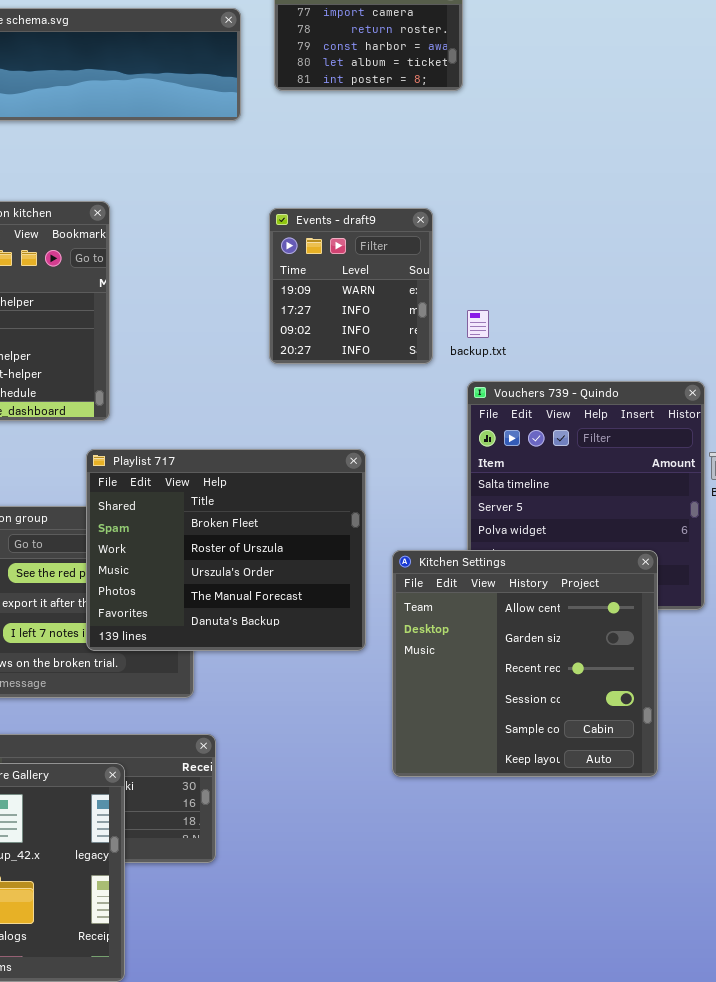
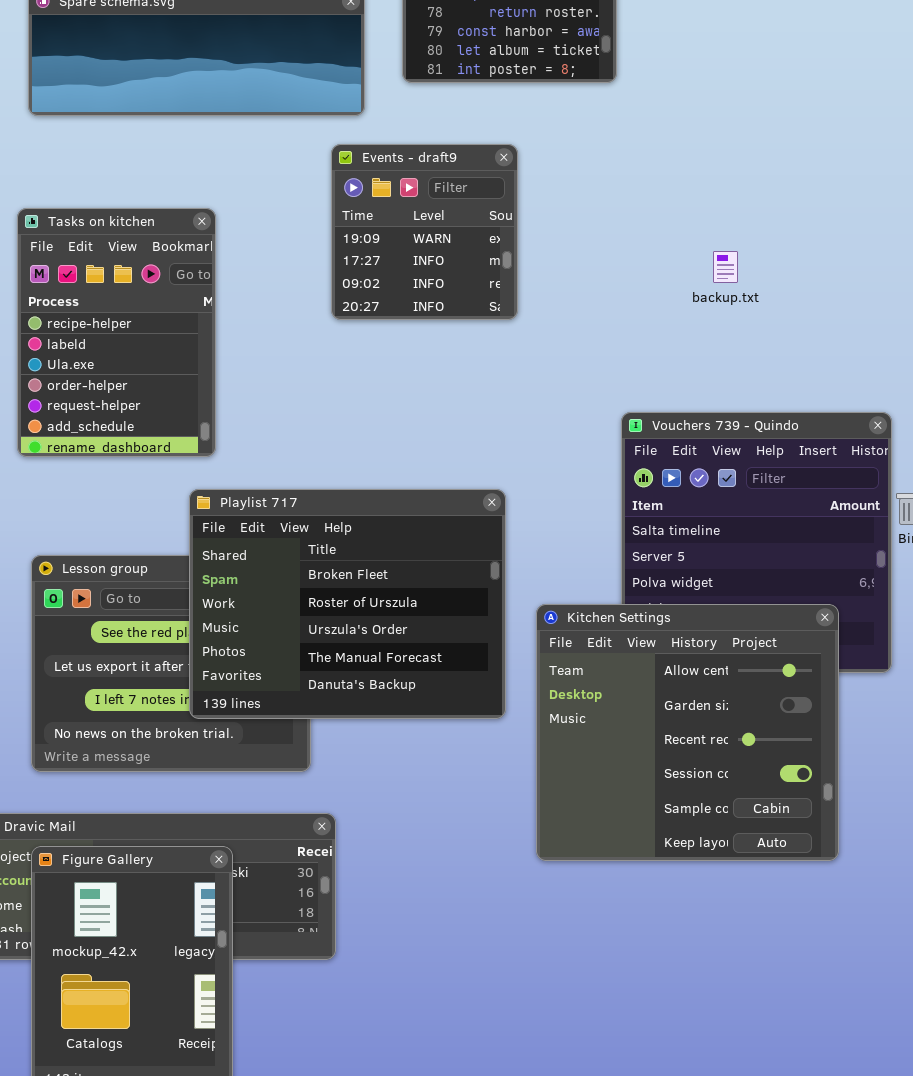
Events - draft9: [269,208,433,364] -> [331,144,518,320], moved
backup.txt: [467,310,489,338] -> [713,251,738,283], moved

